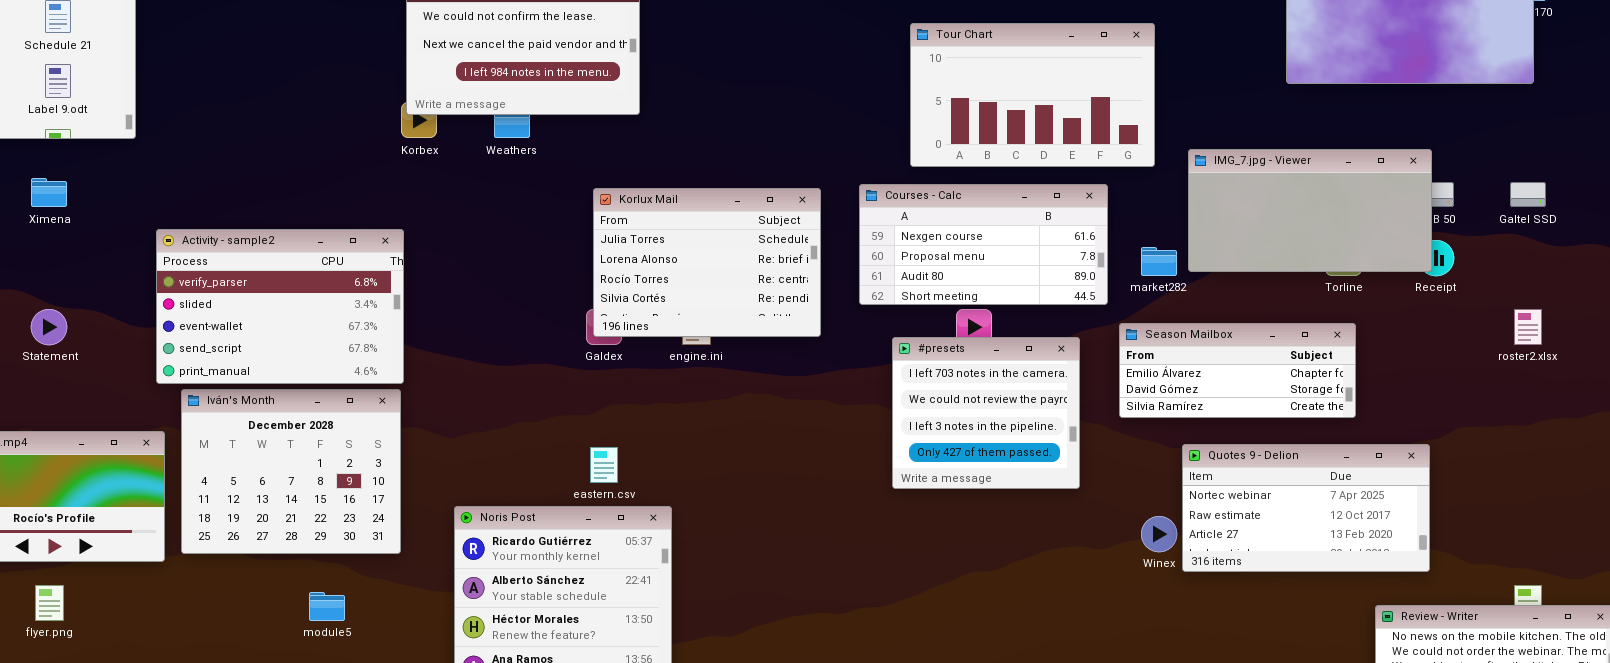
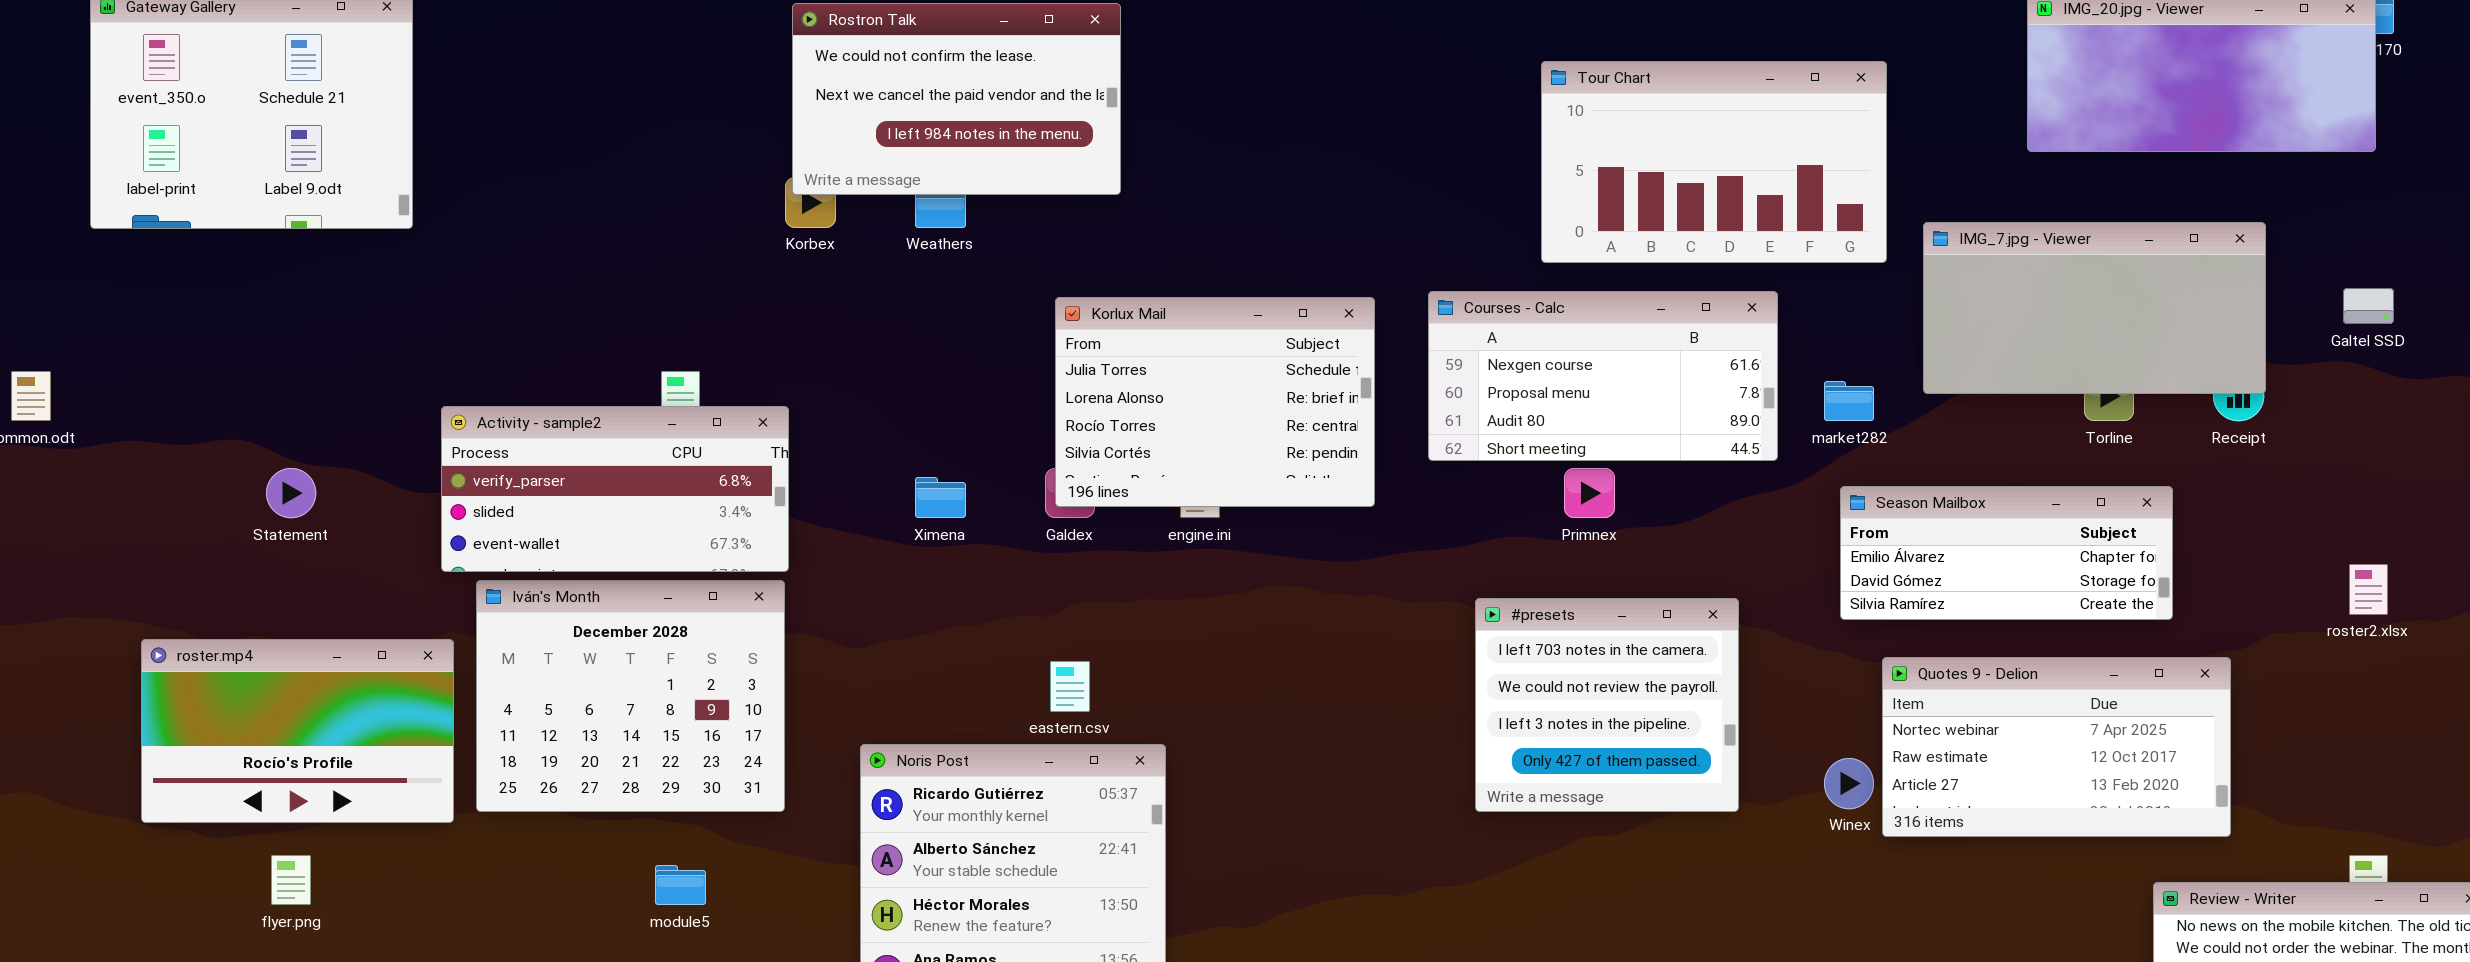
Tour Chart: [910,23,1155,167] -> [1541,61,1887,263], moved
IMG_7.jpg - Viewer: [1188,149,1432,272] -> [1923,222,2266,394], moved
Ximena: [31,178,67,207] -> [915,477,966,518], moved
Activity - sample2: [156,229,404,384] -> [441,406,789,572], resized
roster2.xlsx: [1514,309,1542,345] -> [2349,564,2388,615], moved
Season Mailbox: [1119,323,1356,418] -> [1840,486,2173,620], moved
#presets: [892,337,1080,489] -> [1475,598,1739,812], moved

